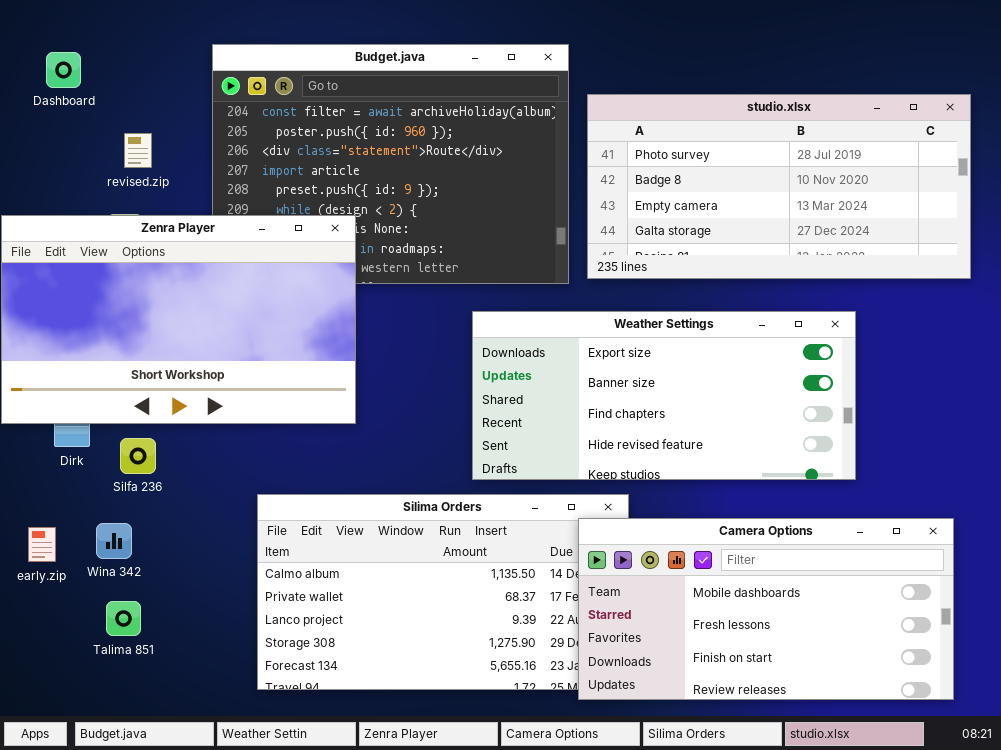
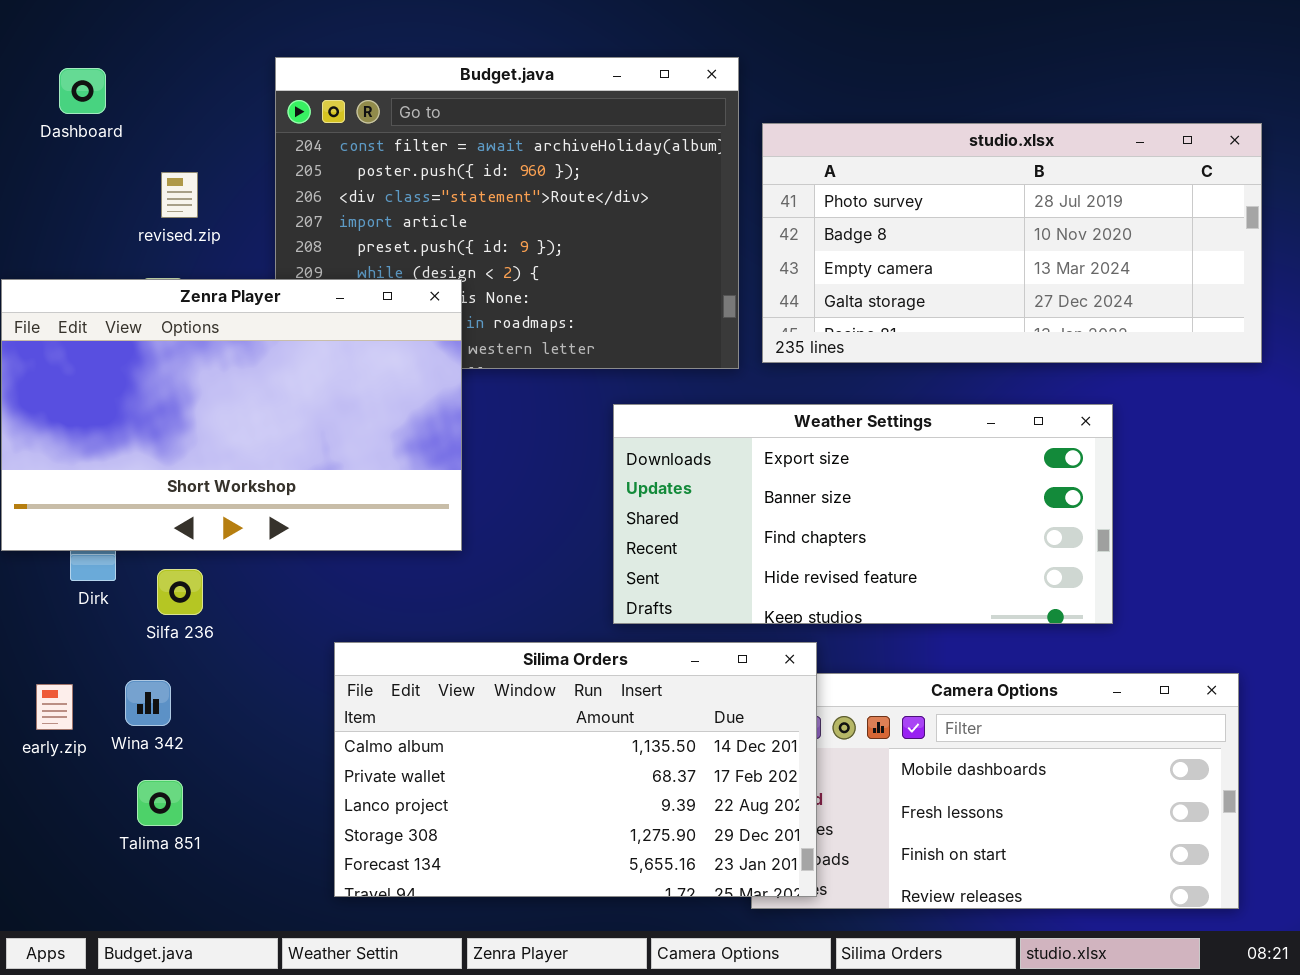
Silima Orders: [257,494,629,690] -> [334,642,817,897], raised

